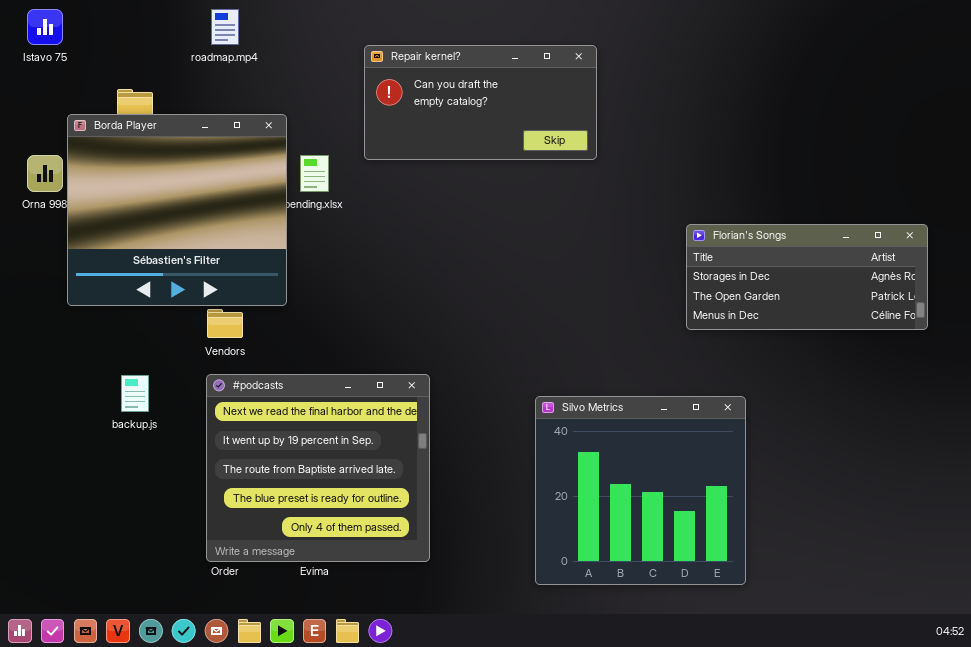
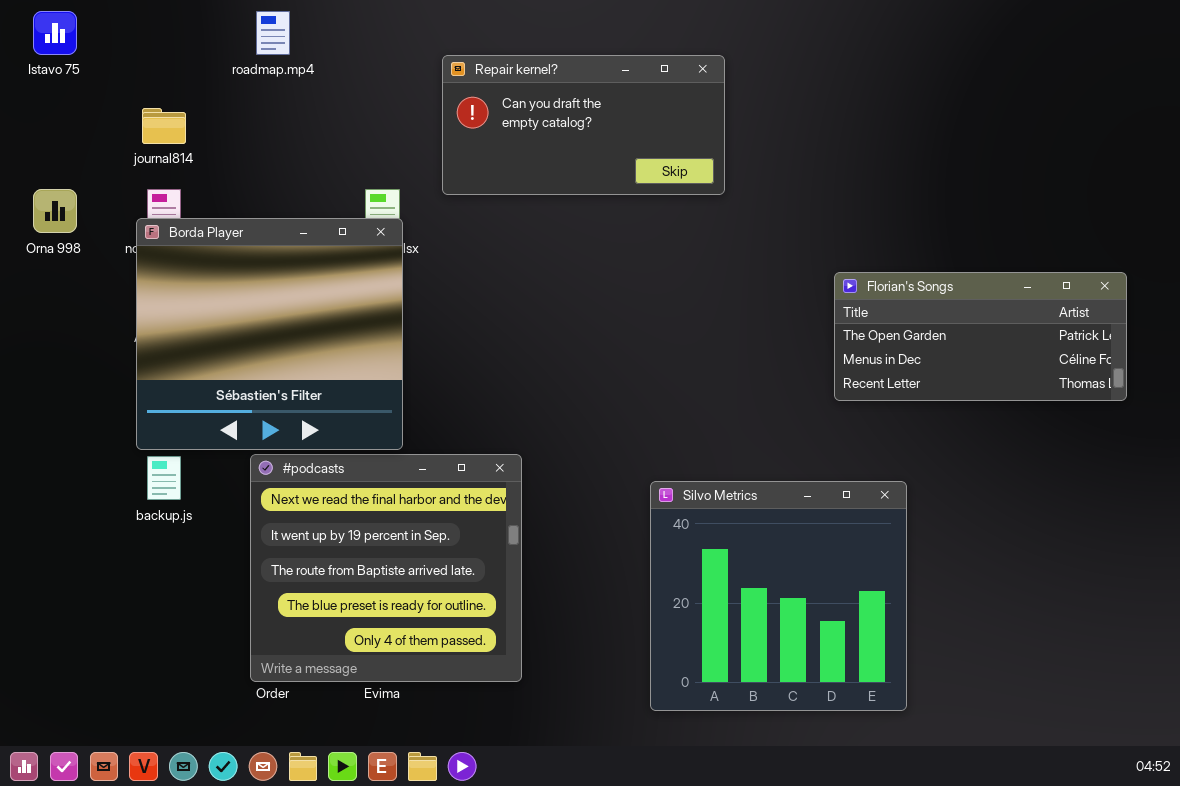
Borda Player: [67,114,287,306] -> [136,218,403,450], moved
Florian's Songs: [686,224,928,330] -> [834,272,1127,401], scrolled down 1 row

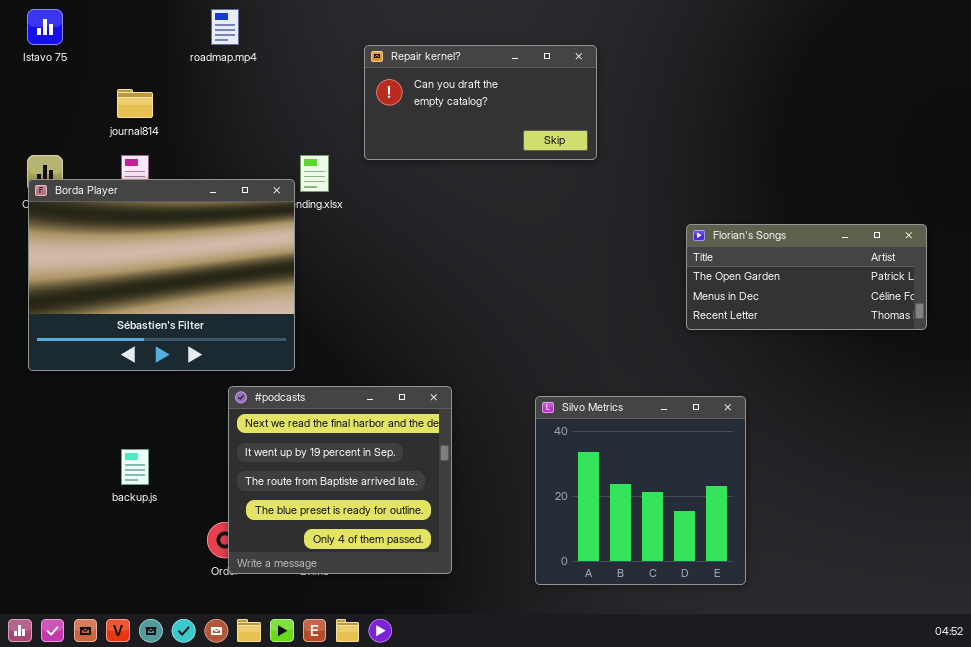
Borda Player: [136,218,403,450] -> [28,179,295,371], moved, resized
#podcasts: [250,454,522,682] -> [228,386,452,574], moved
backup.js: [147,456,181,500] -> [121,449,149,485], moved

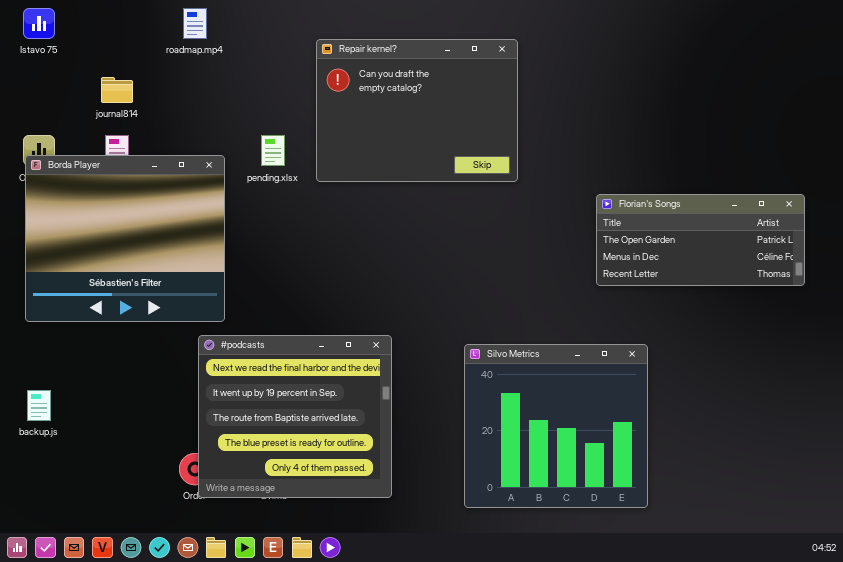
Repair kernel?: [364,45,597,160] -> [316,39,518,182], resized
Borda Player: [28,179,295,371] -> [25,155,225,322], resized
backup.js: [121,449,149,485] -> [27,390,51,421], moved

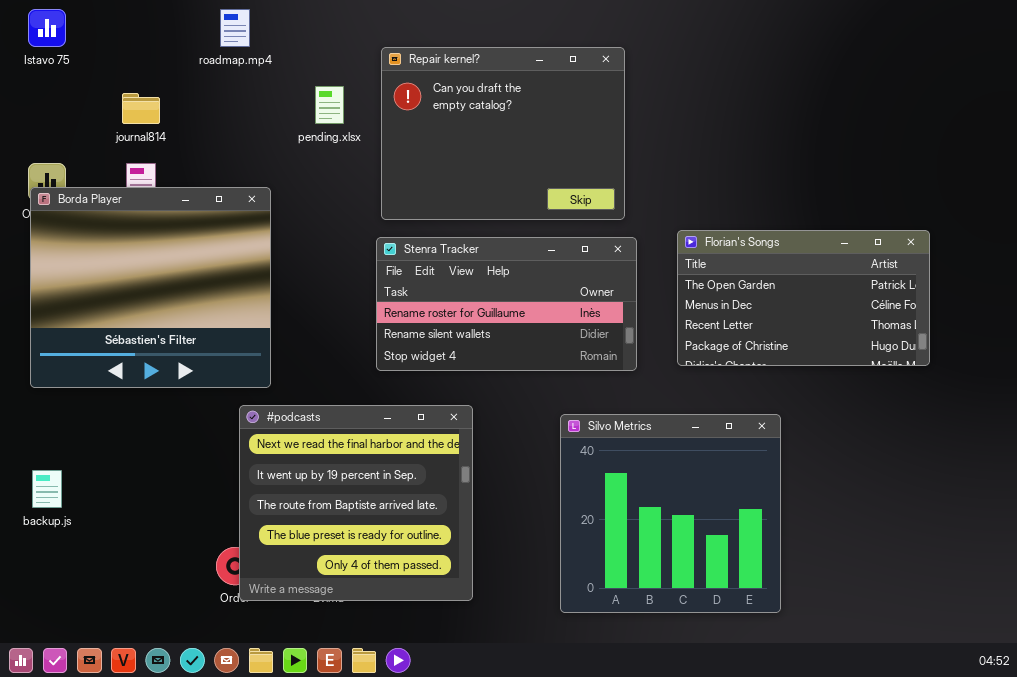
pending.xlsx: [261,135,285,166] -> [315,86,344,124], moved
Florian's Songs: [596,194,805,286] -> [677,230,930,366], moved, resized
Stenra Tracker: none -> [376,237,637,371], opened

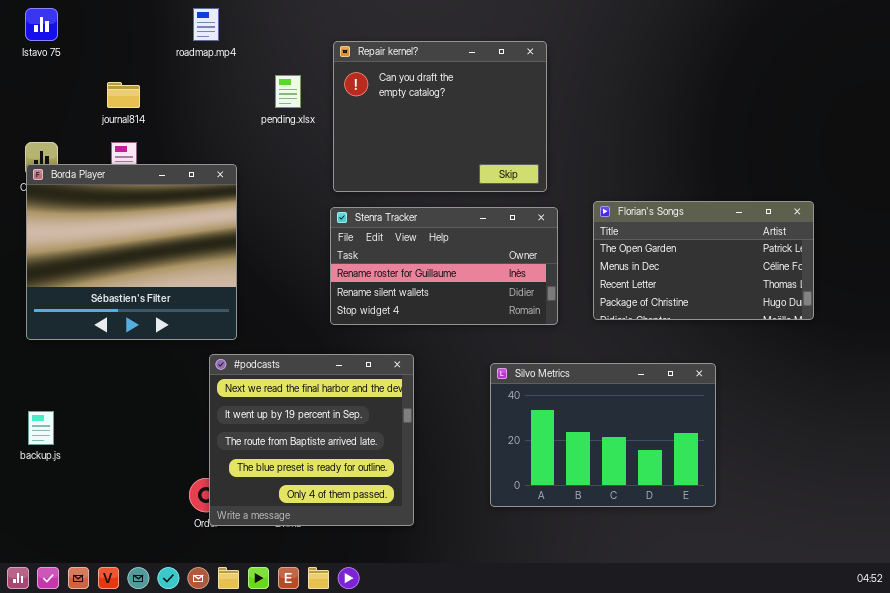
Silvo Metrics: [560,414,781,613] -> [490,363,716,507], resized

